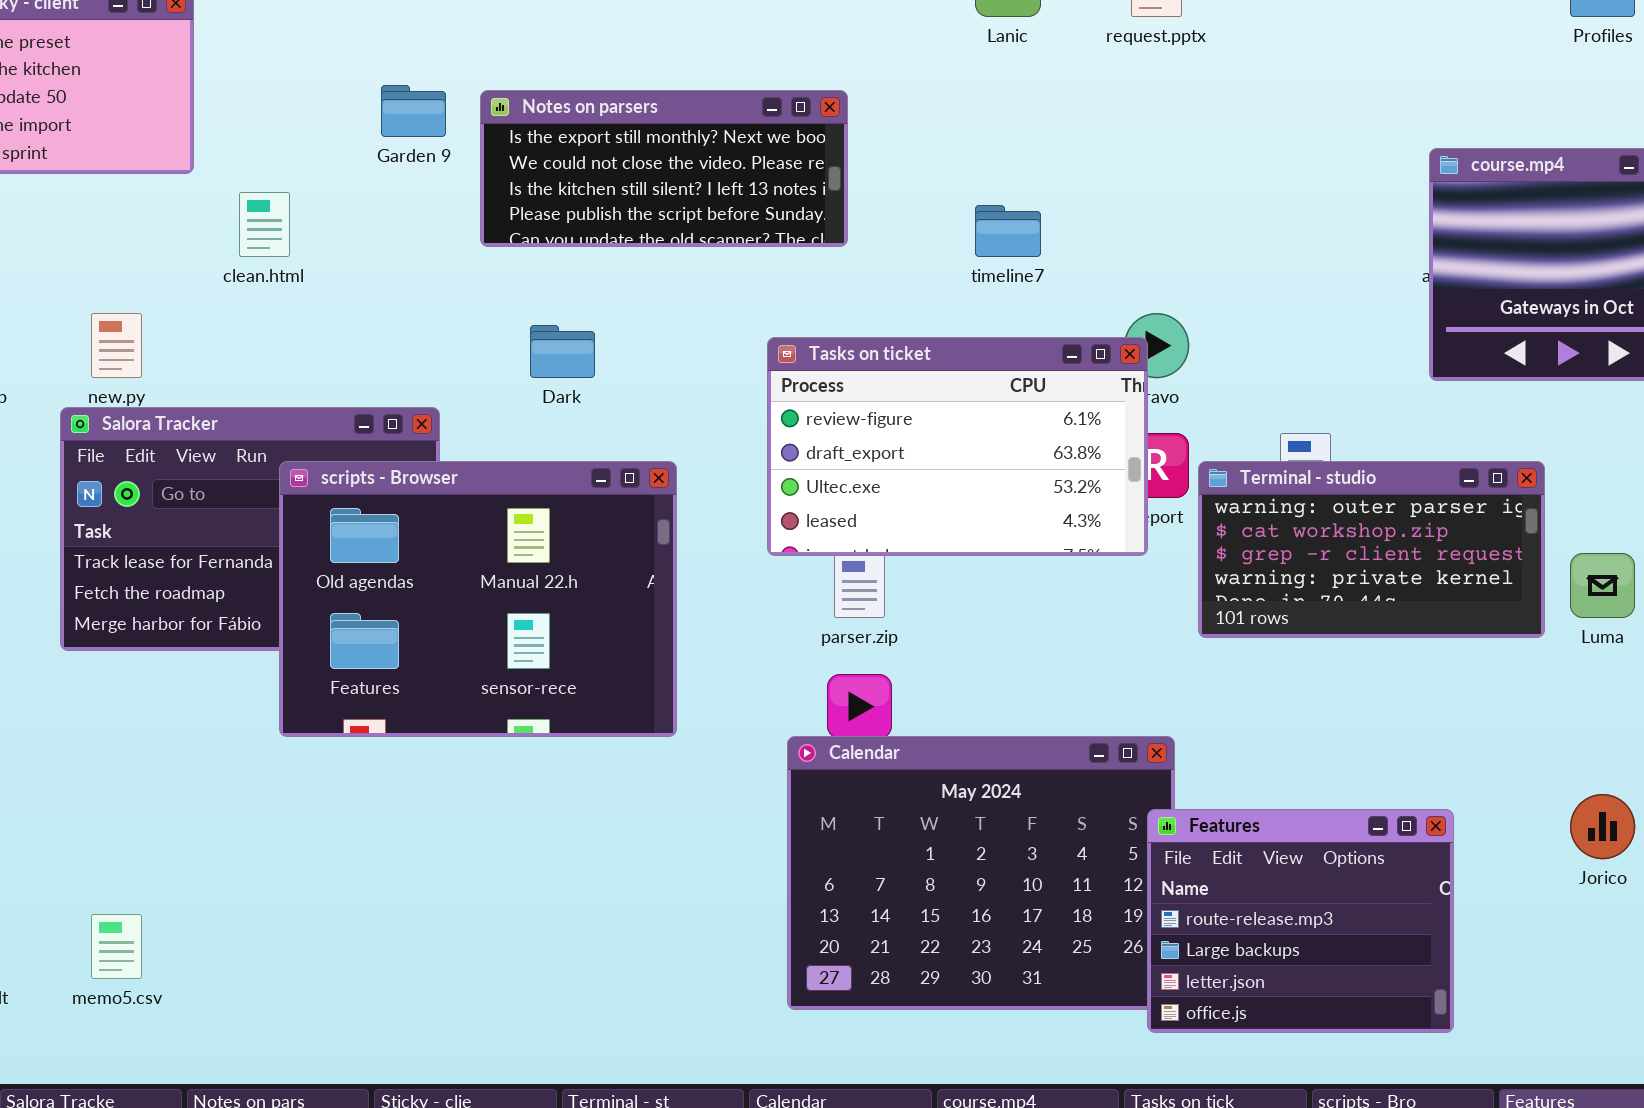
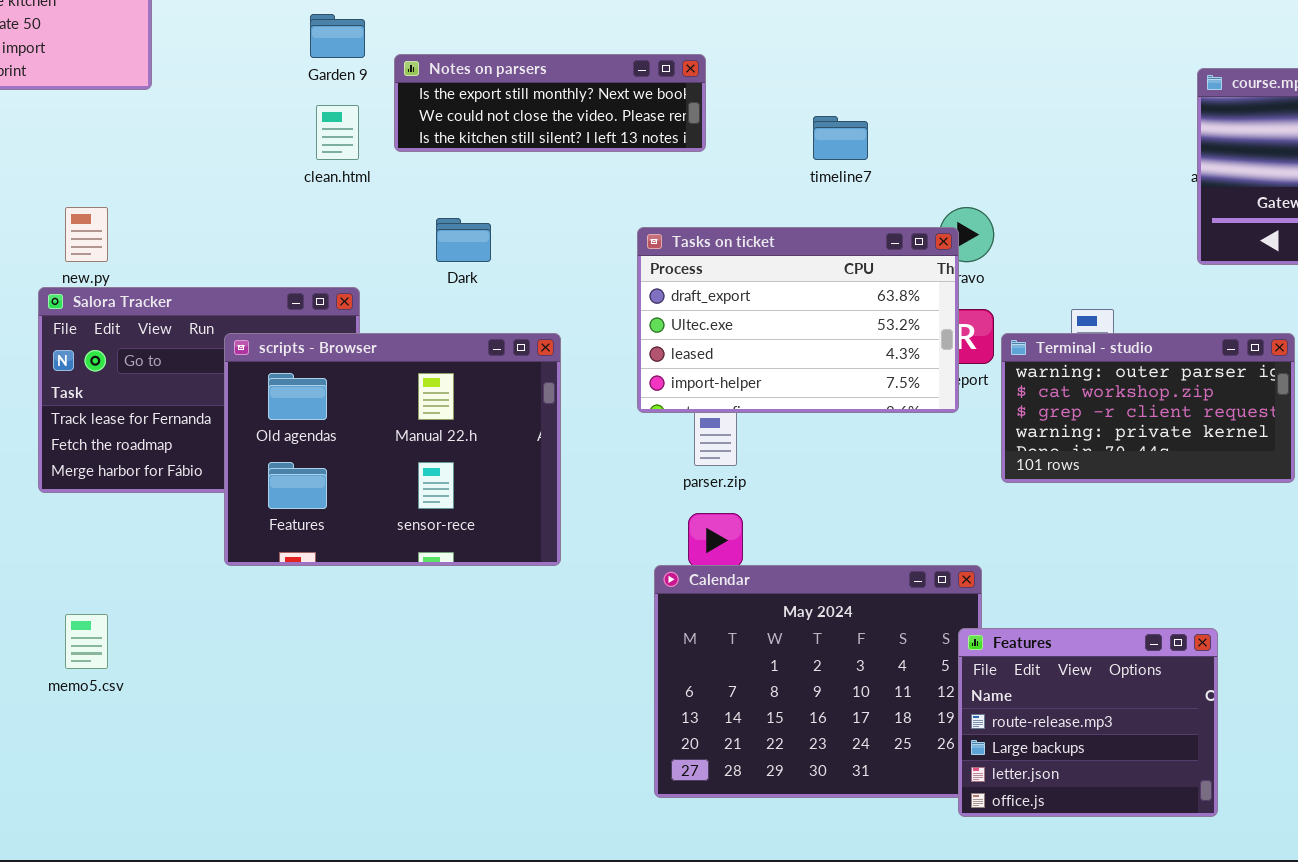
Notes on parsers: [480,90,848,247] -> [394,54,706,152], resized
clean.html: [239,192,290,257] -> [316,105,359,160], moved
Tasks on ticket: [767,337,1148,556] -> [637,227,959,413], scrolled down 1 row
memo5.csv: [91,914,142,979] -> [65,614,108,669], moved

